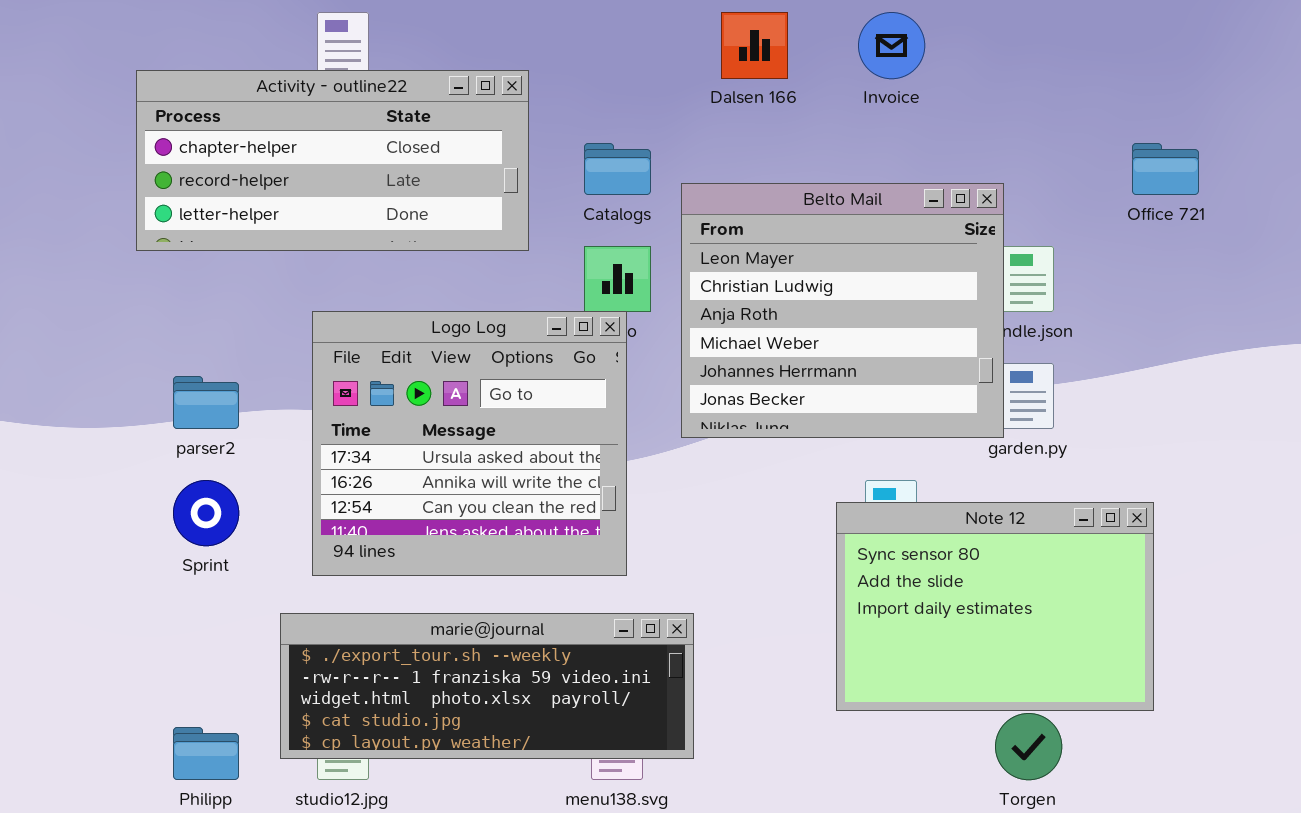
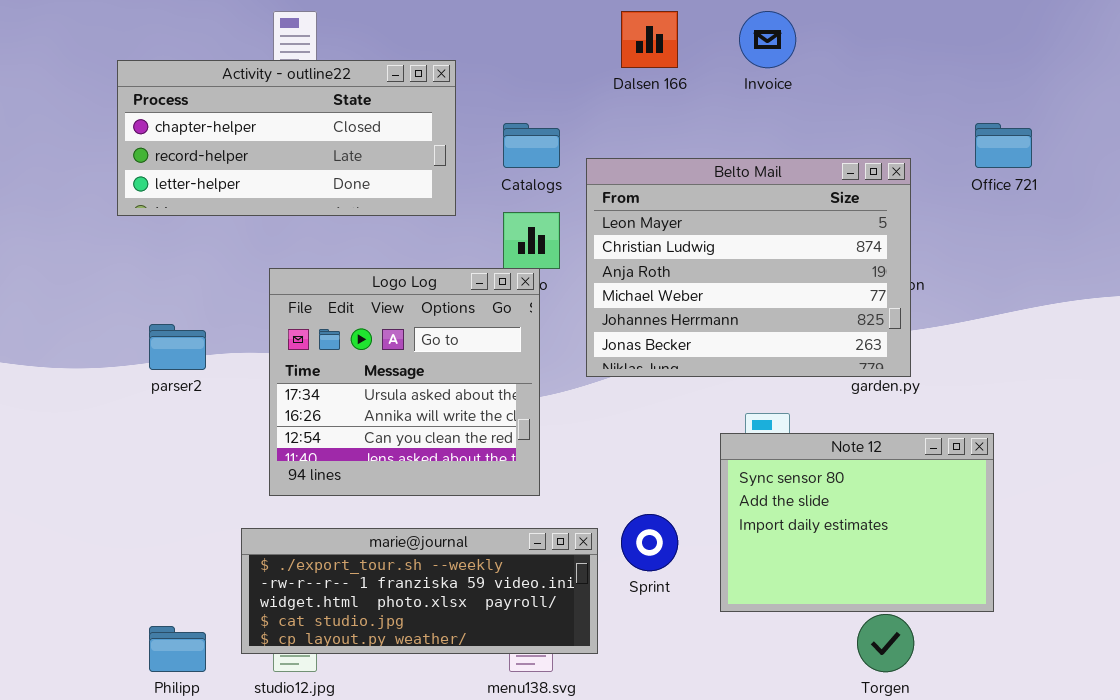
Belto Mail: [681,183,1004,438] -> [586,158,911,377], resized
Sprint: [173,480,239,546] -> [621,514,678,571], moved

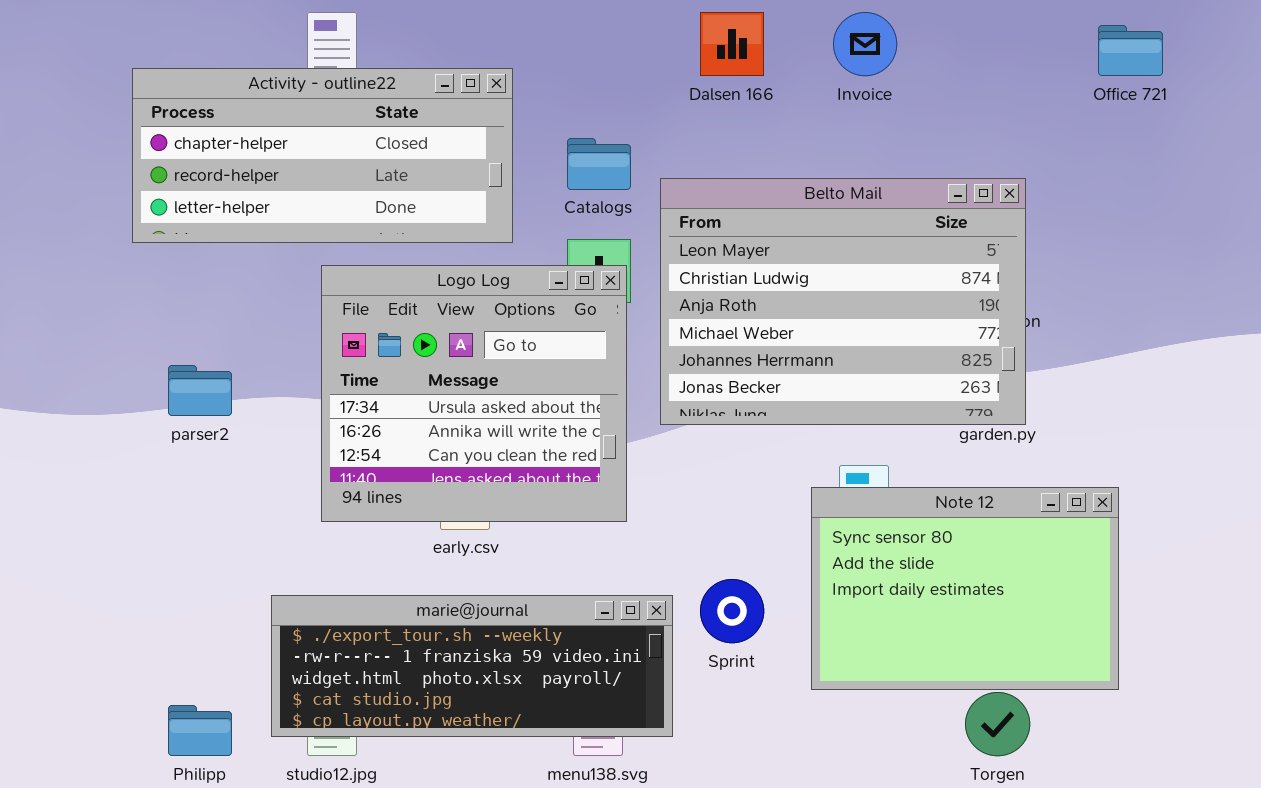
Office 721: [975,123,1032,168] -> [1098,25,1163,76], moved
Logo Log: [269,268,540,496] -> [321,265,627,522], moved

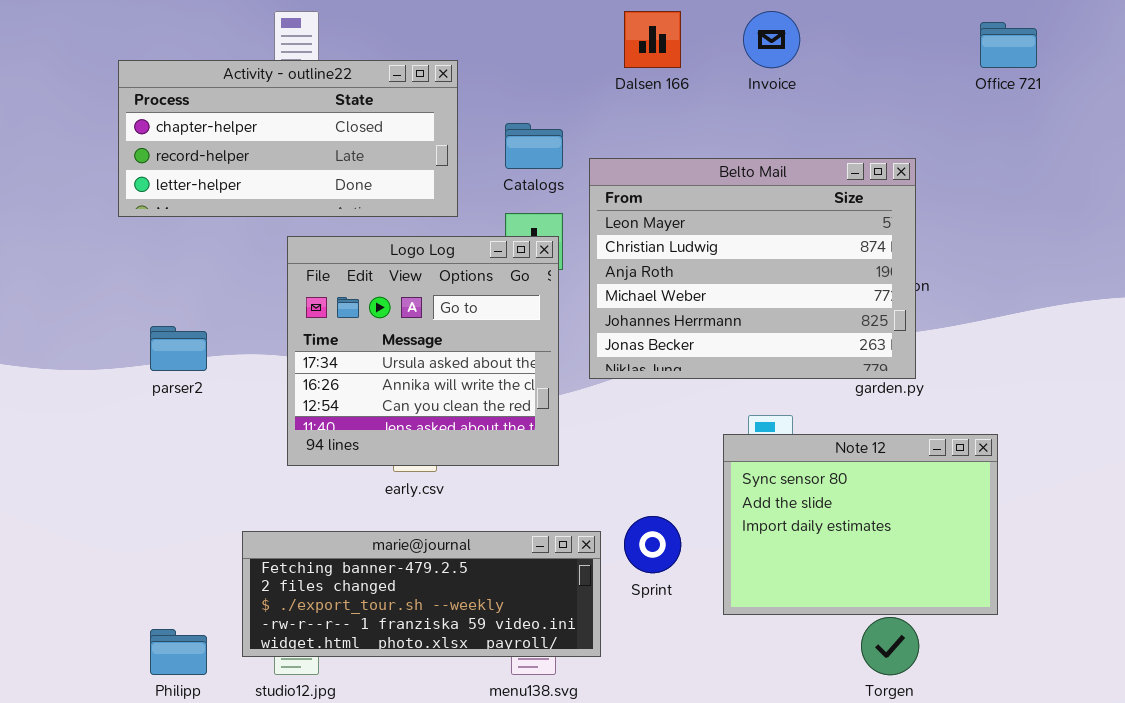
marie@journal: [271,595,673,737] -> [242,531,601,657], scrolled up 2 rows

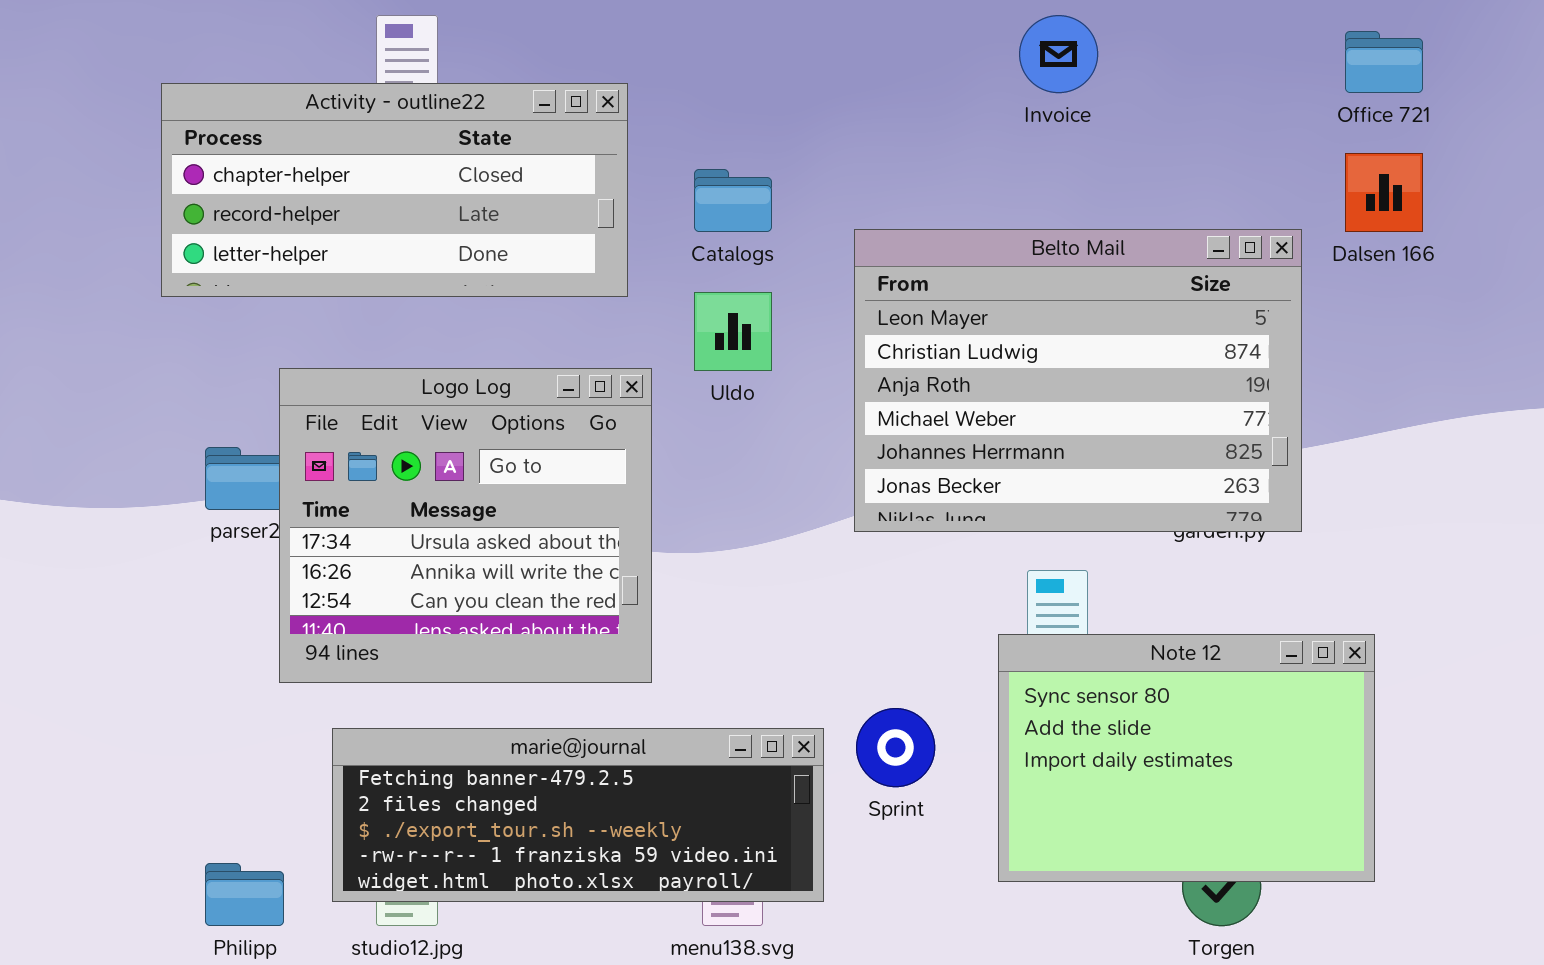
Dalsen 166: [624,11,681,68] -> [1345,153,1423,232], moved
Belto Mail: [589,158,916,379] -> [854,229,1302,532], moved
Logo Log: [287,236,559,466] -> [279,368,652,683], moved
Note 12: [723,434,998,615] -> [998,634,1375,882], moved

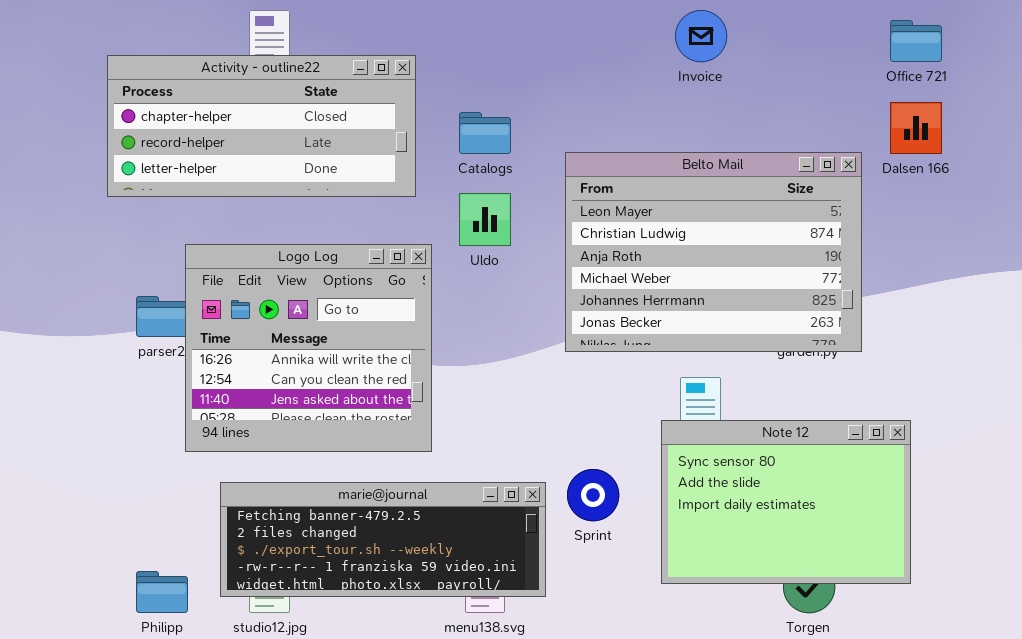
Logo Log: [279,368,652,683] -> [185,244,432,452], scrolled down 1 row

